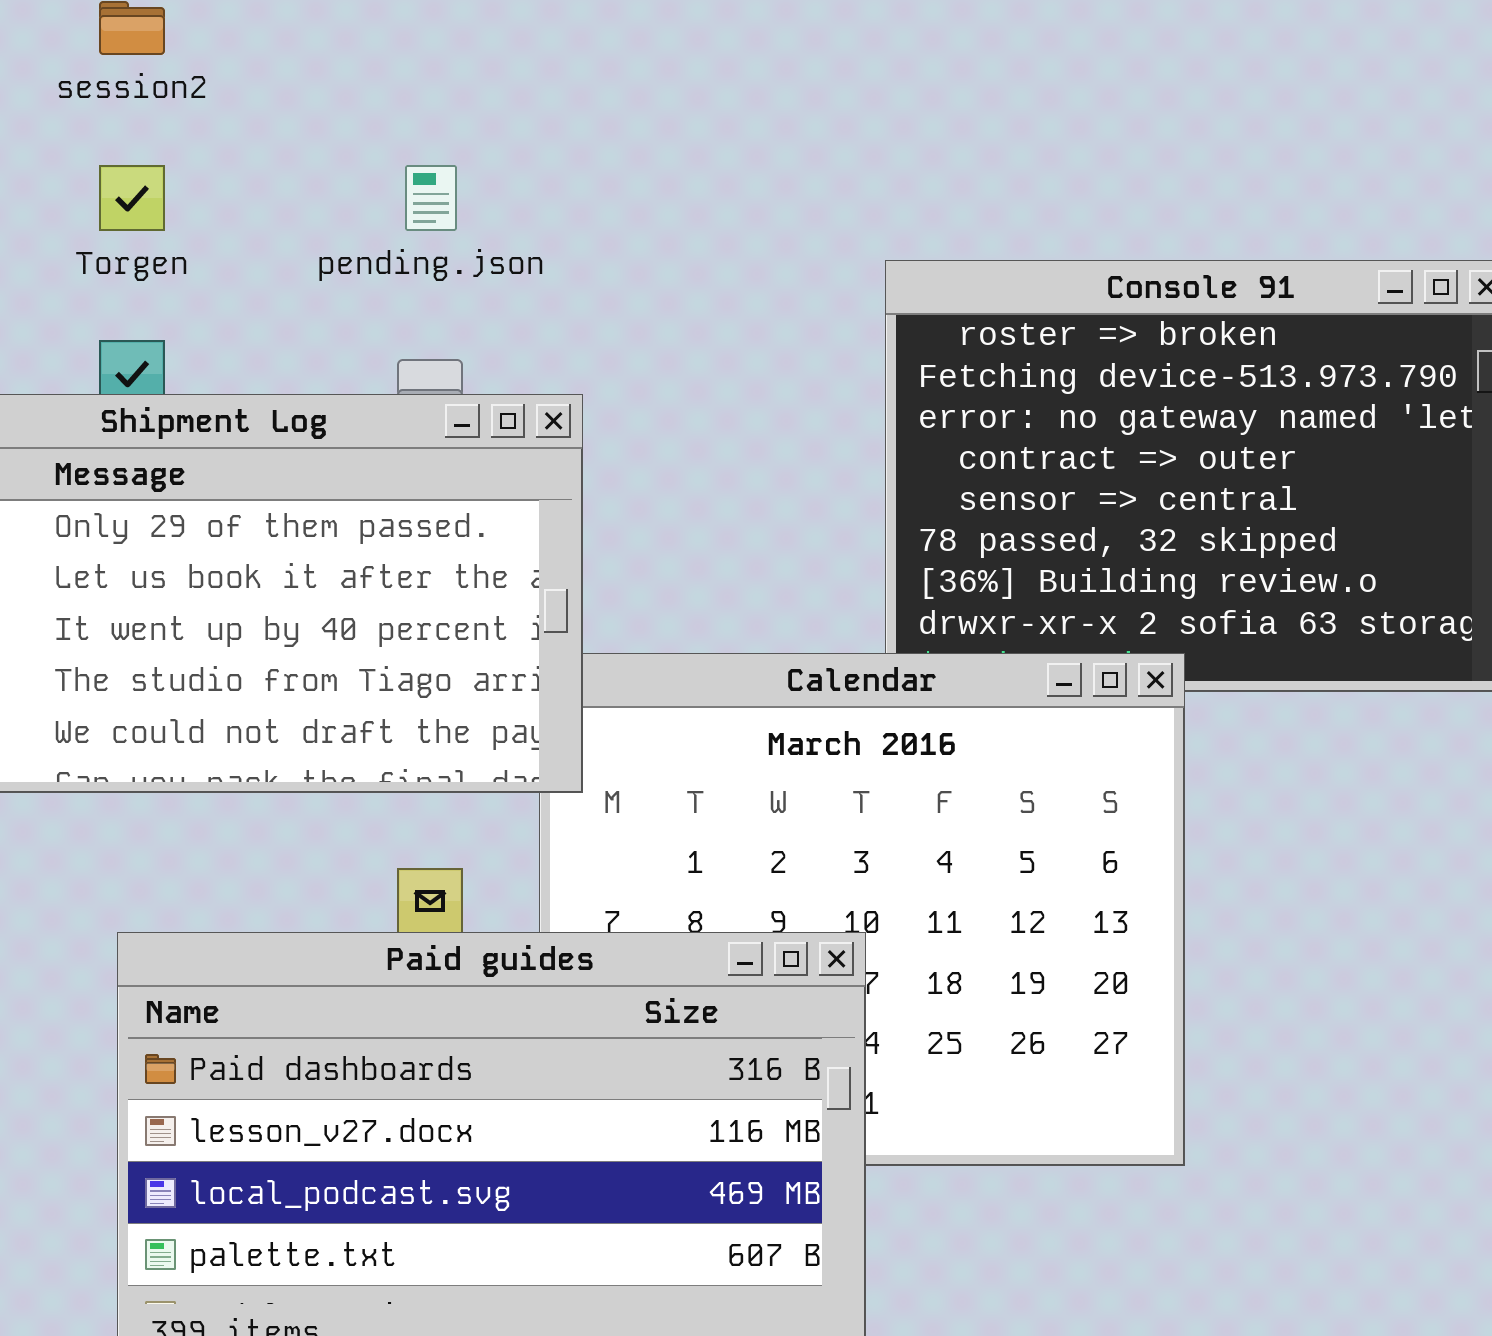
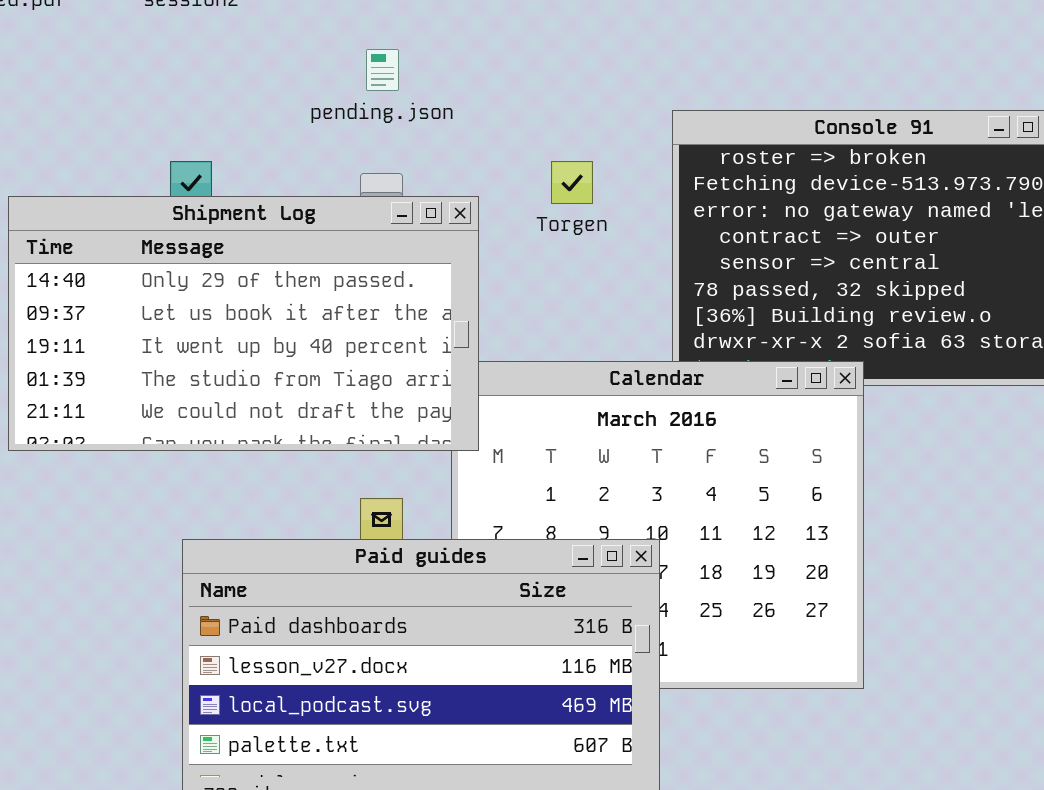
Torgen: [99,165,165,231] -> [551,161,593,204], moved

